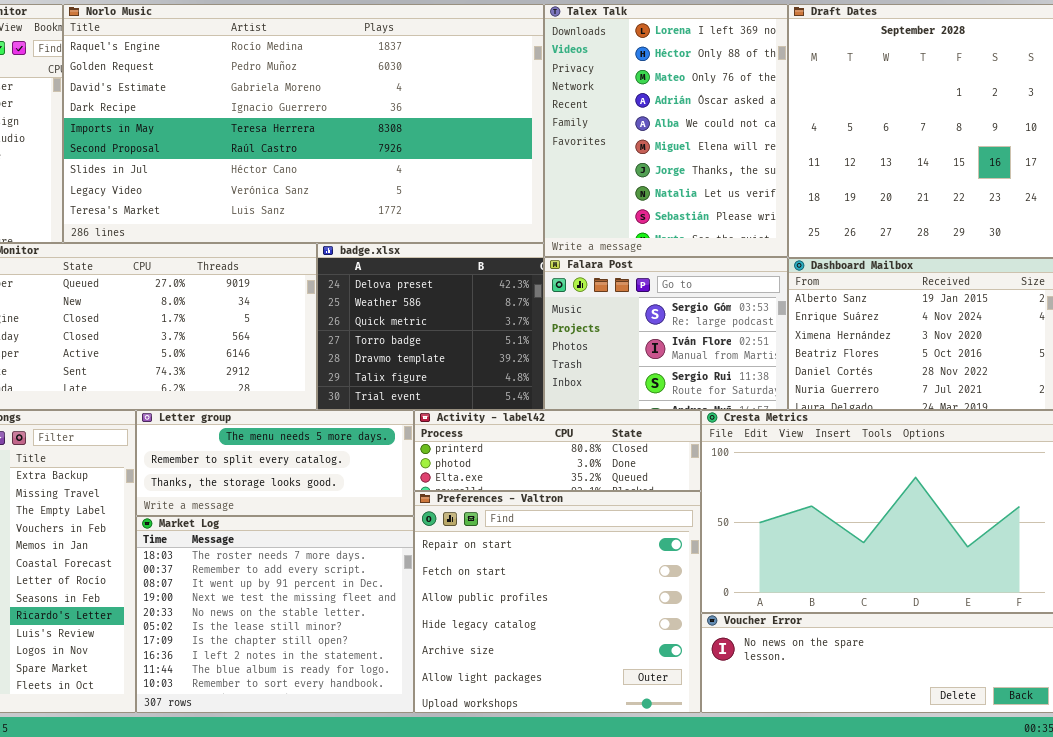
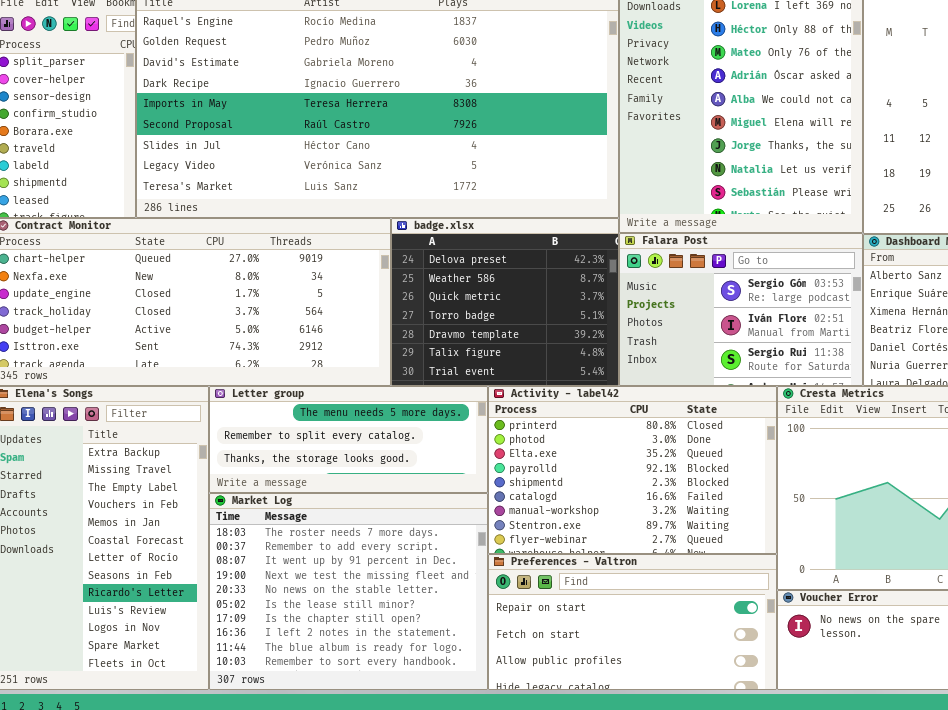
Activity - label42: [414,410,701,491] -> [488,386,777,554], resized
Preferences - Valtron: [414,491,701,713] -> [488,554,777,690], resized

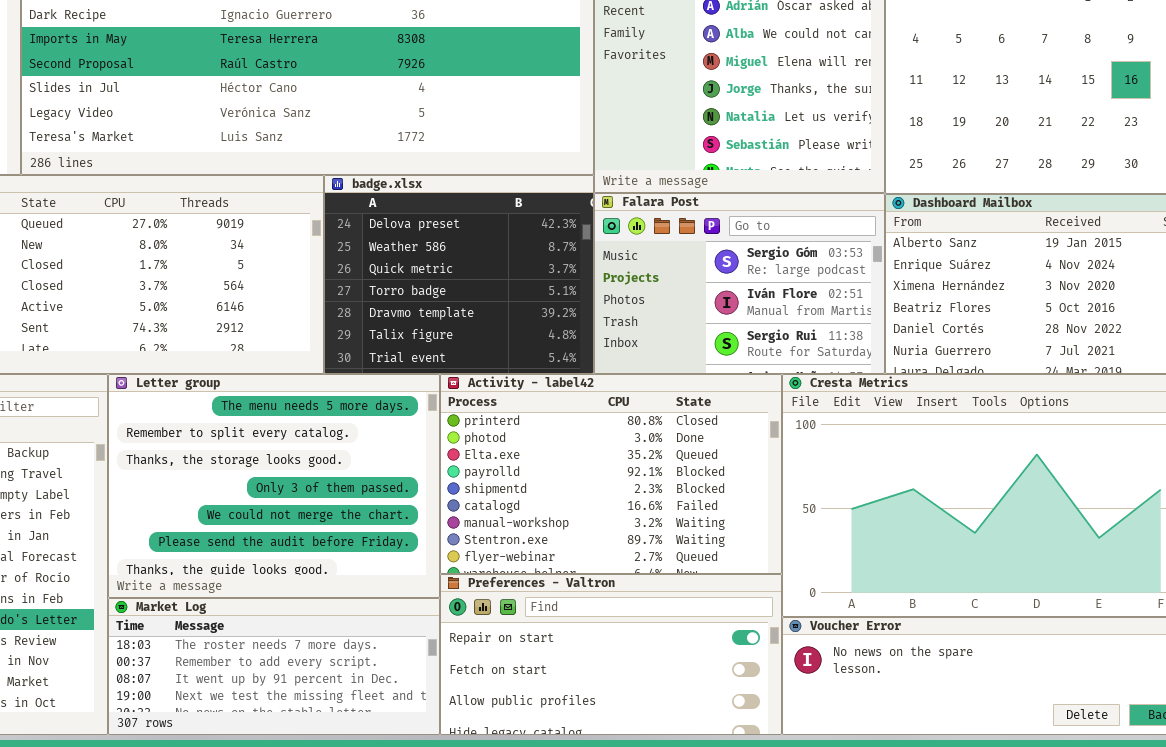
Letter group: [209,386,488,493] -> [108,374,440,598], resized
Market Log: [209,493,488,690] -> [108,598,440,735], resized

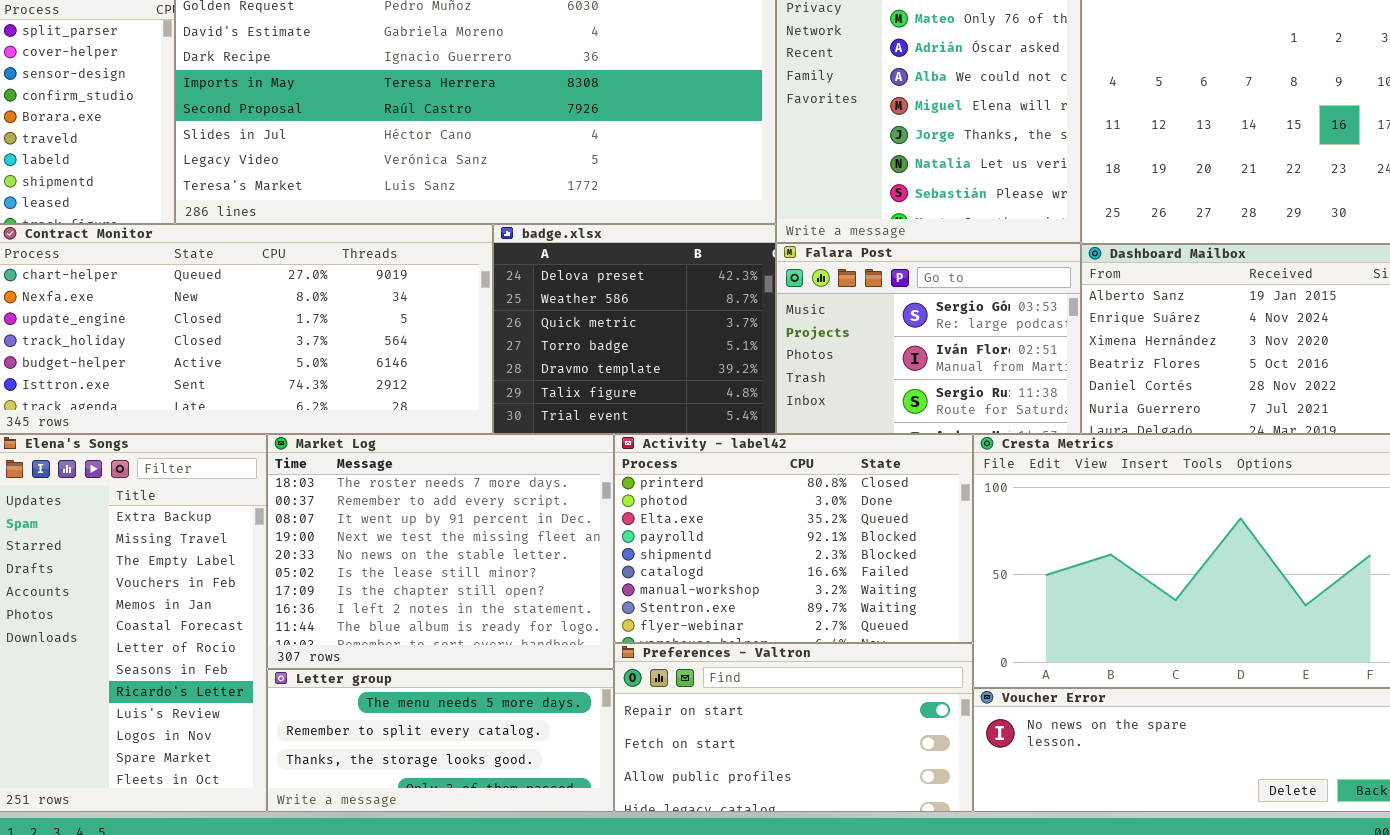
Letter group: [108,374,440,598] -> [267,669,614,812], moved, resized
Market Log: [108,598,440,735] -> [267,434,614,669], moved, resized

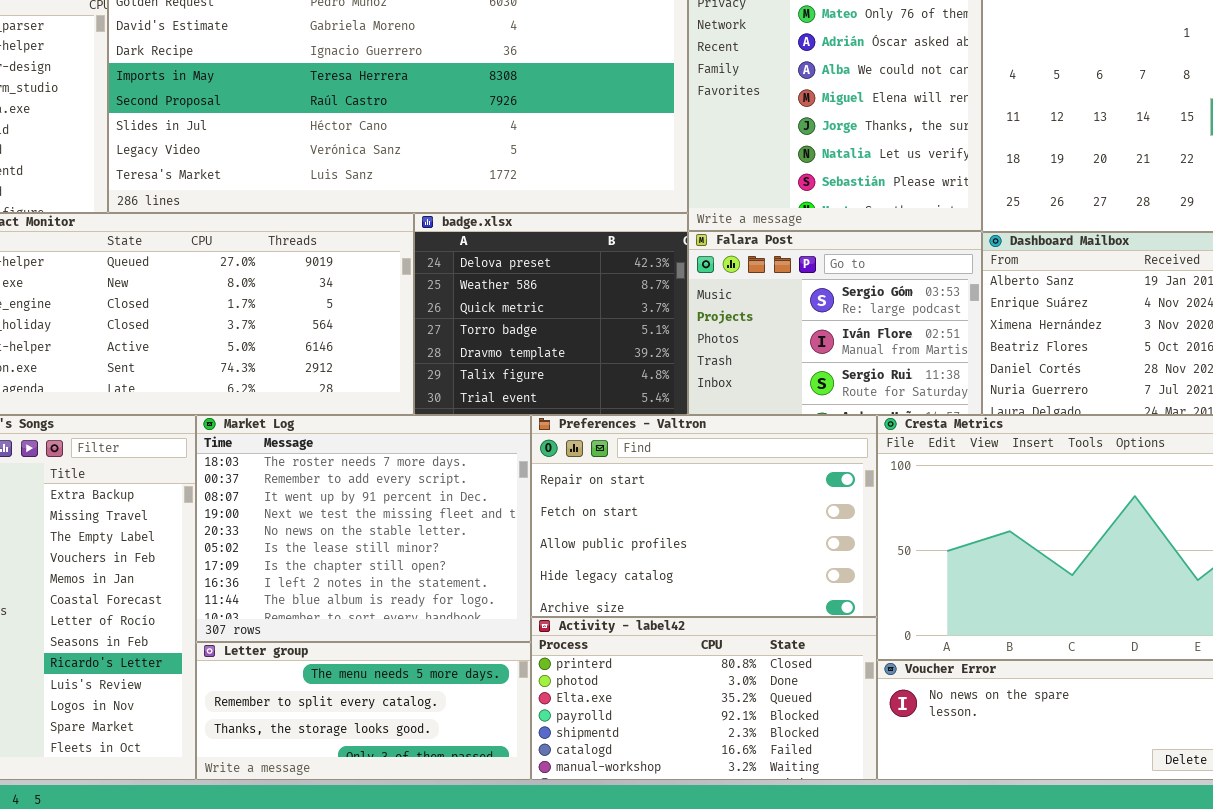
Activity - label42: [614,434,973,643] -> [531,617,877,780], moved, resized
Preferences - Valtron: [614,643,973,812] -> [531,415,877,617], moved, resized

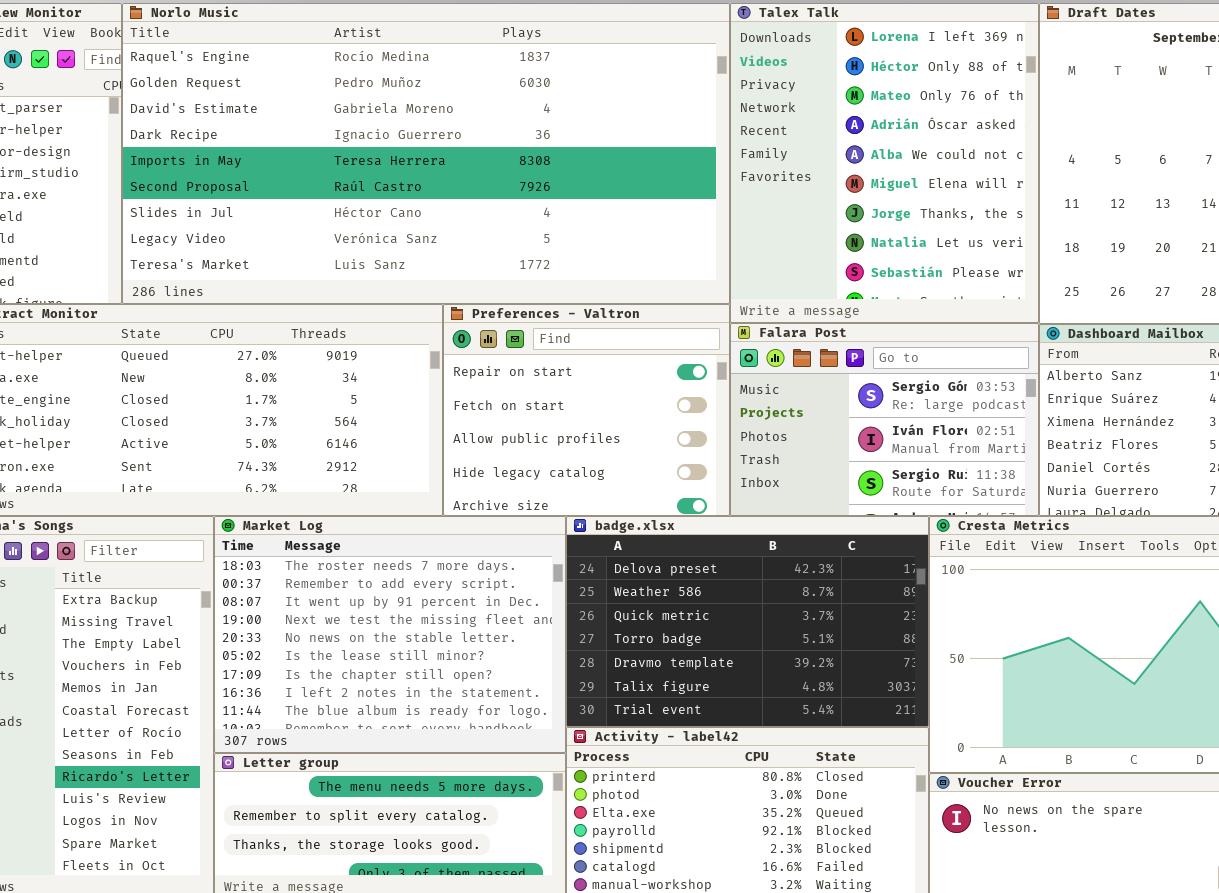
badge.xlsx: [414,213,688,415] -> [566,516,929,727], moved, resized
Preferences - Valtron: [531,415,877,617] -> [443,304,730,516], moved, resized

